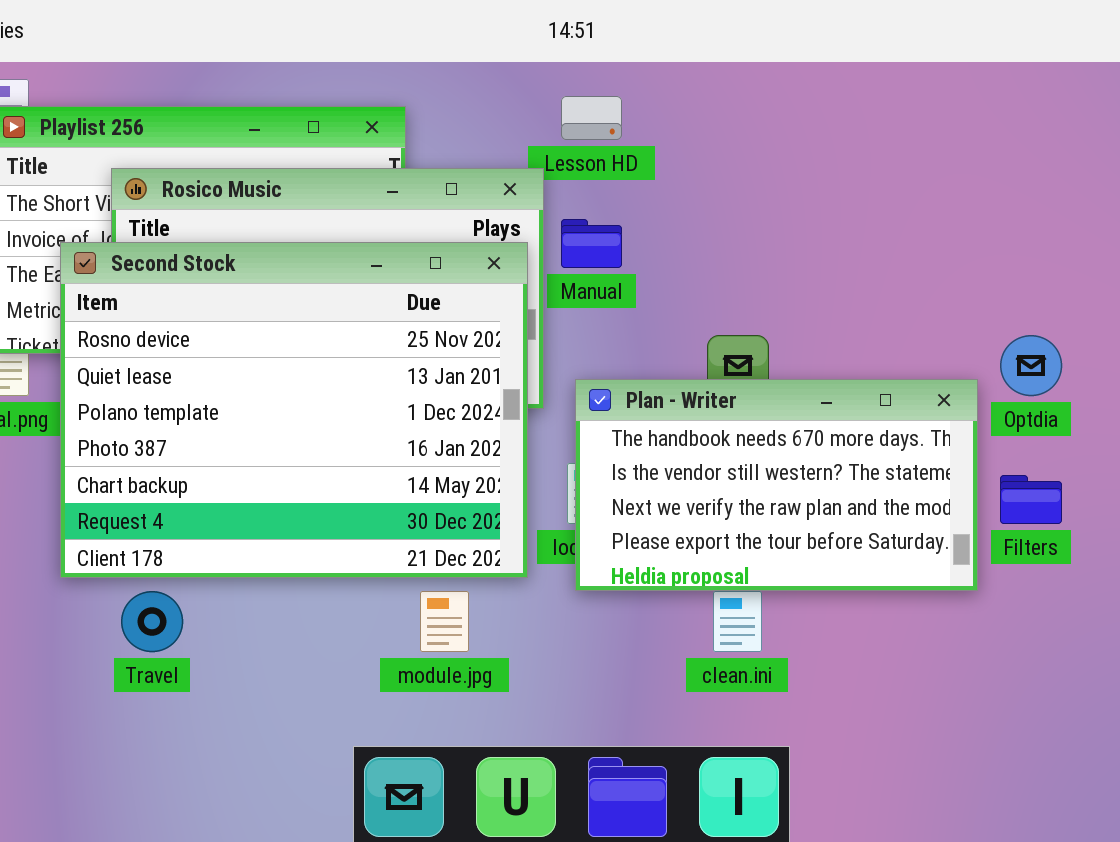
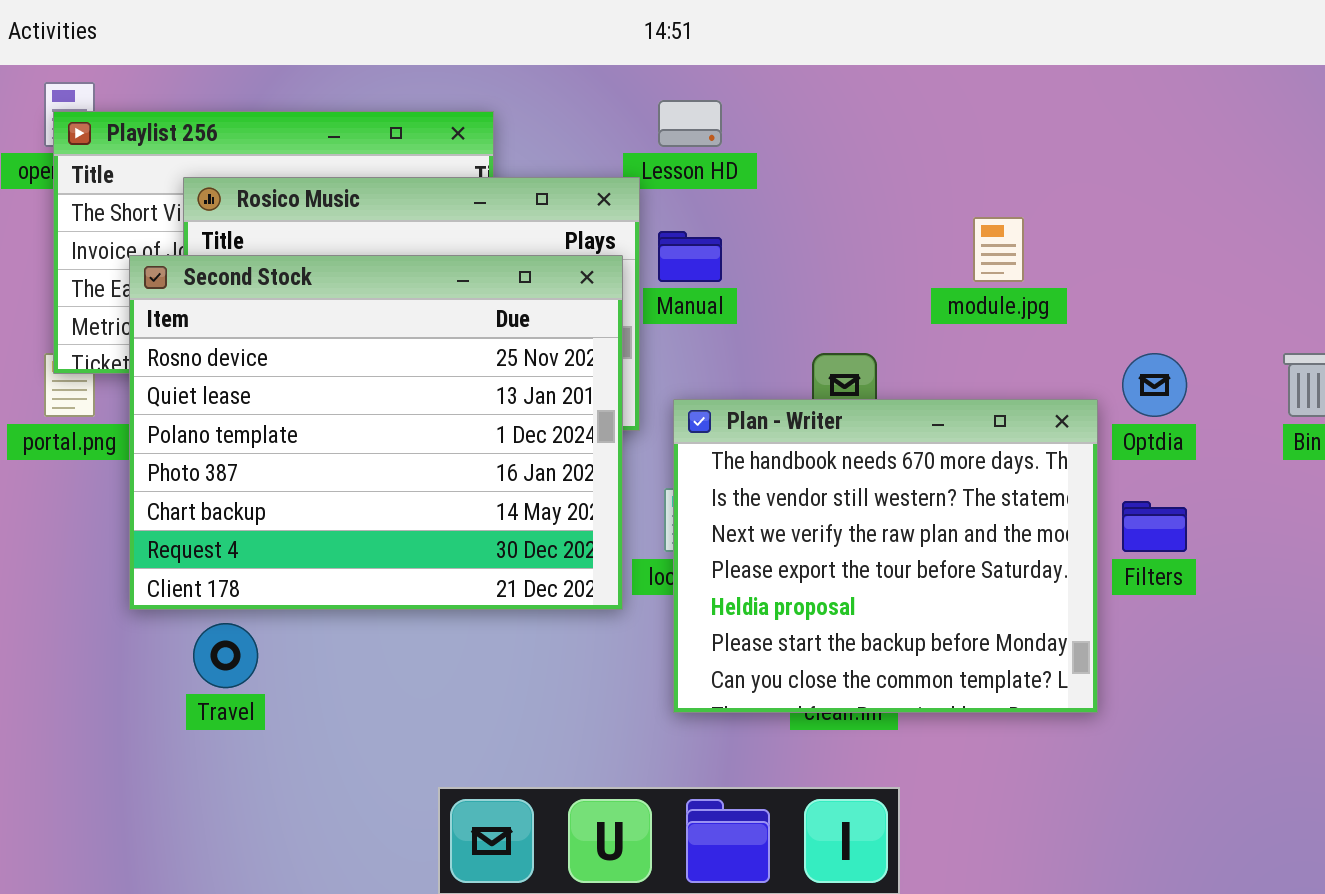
Plan - Writer: [575,379,978,591] -> [673,399,1098,713], resized
module.jpg: [420,591,469,652] -> [973,217,1024,282], moved

